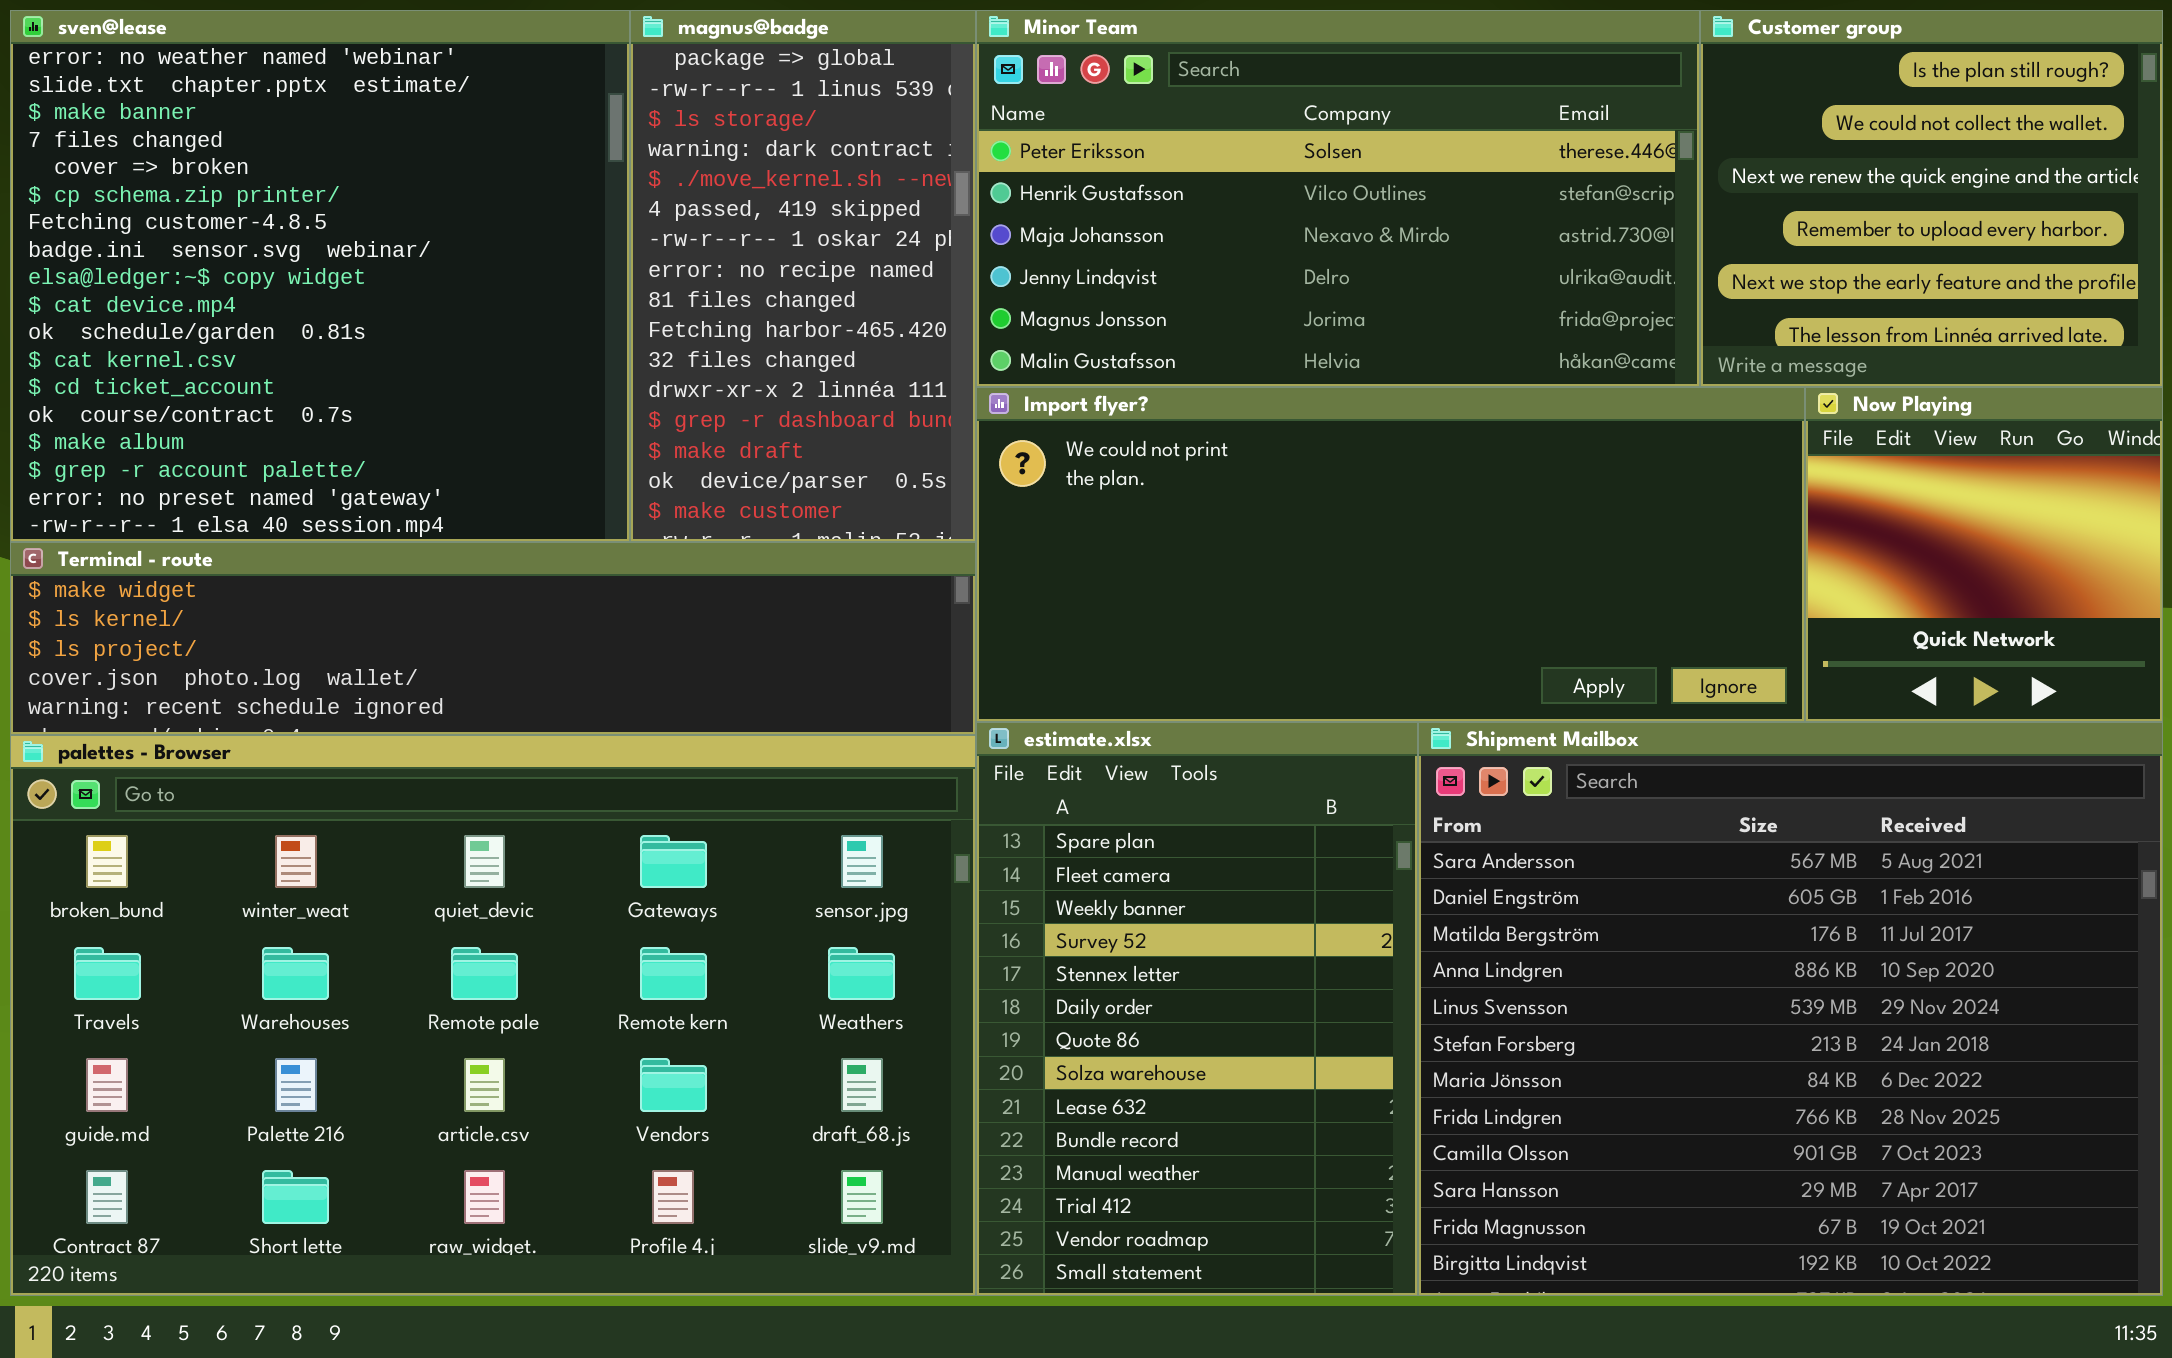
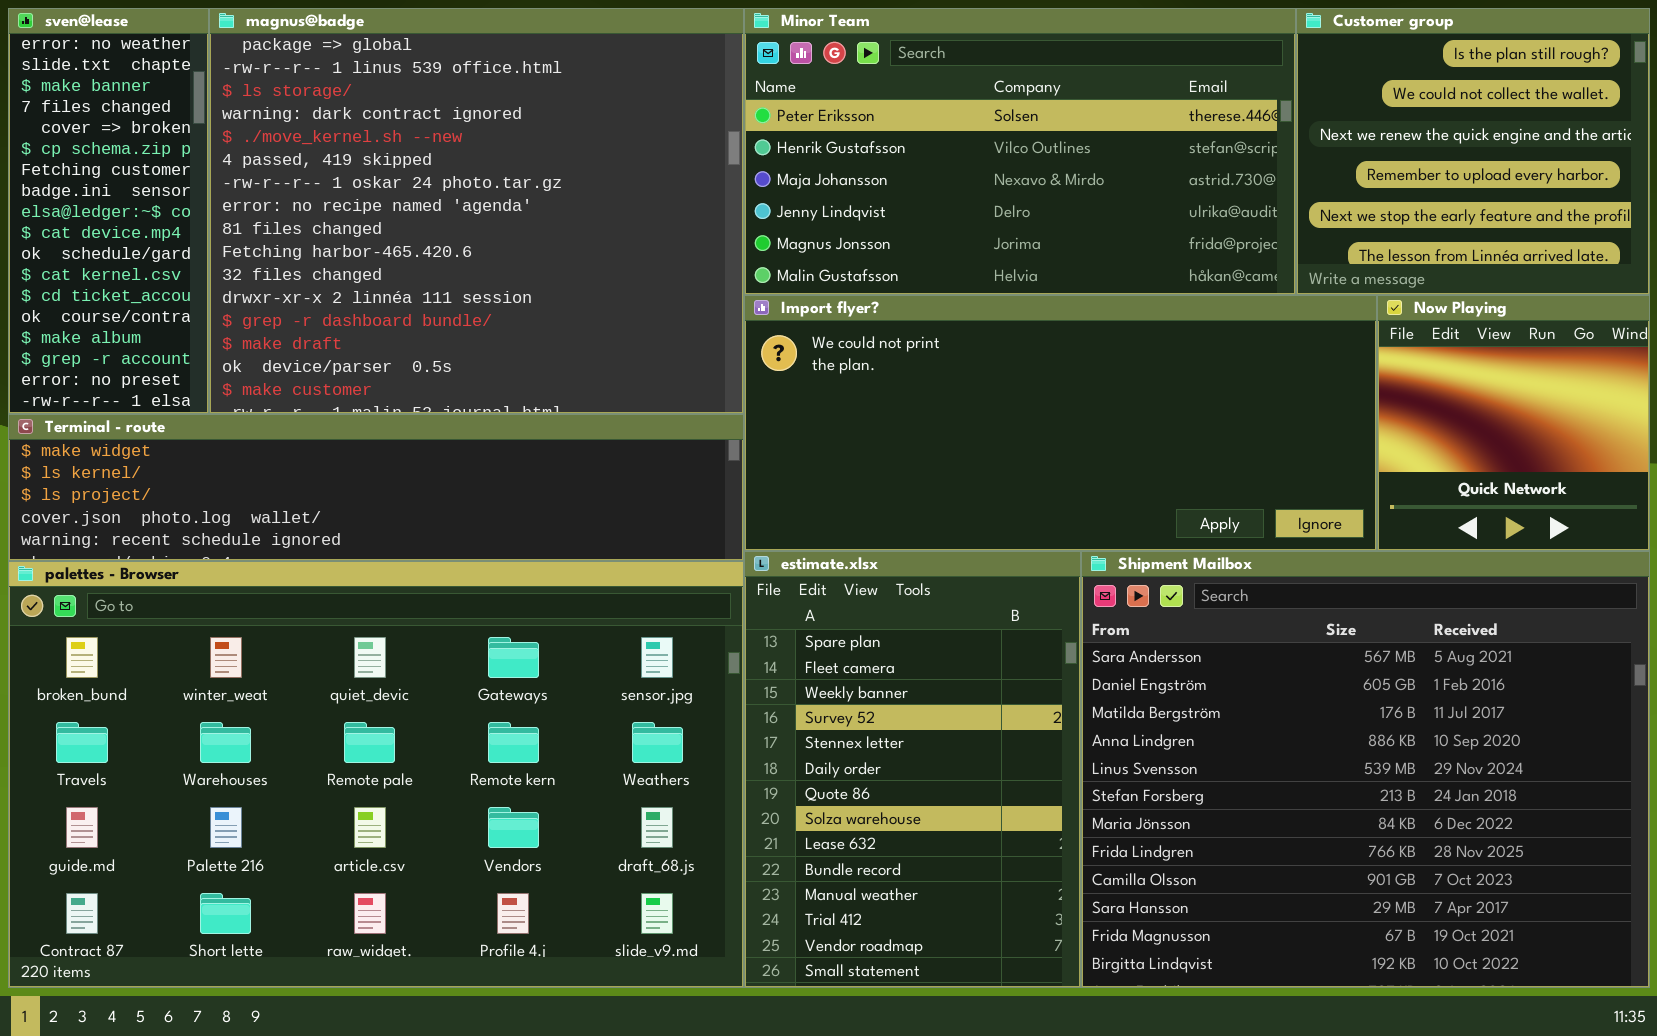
sven@lease: [10,10,630,542] -> [8,8,209,414], resized
magnus@badge: [630,10,976,542] -> [209,8,744,414], resized

